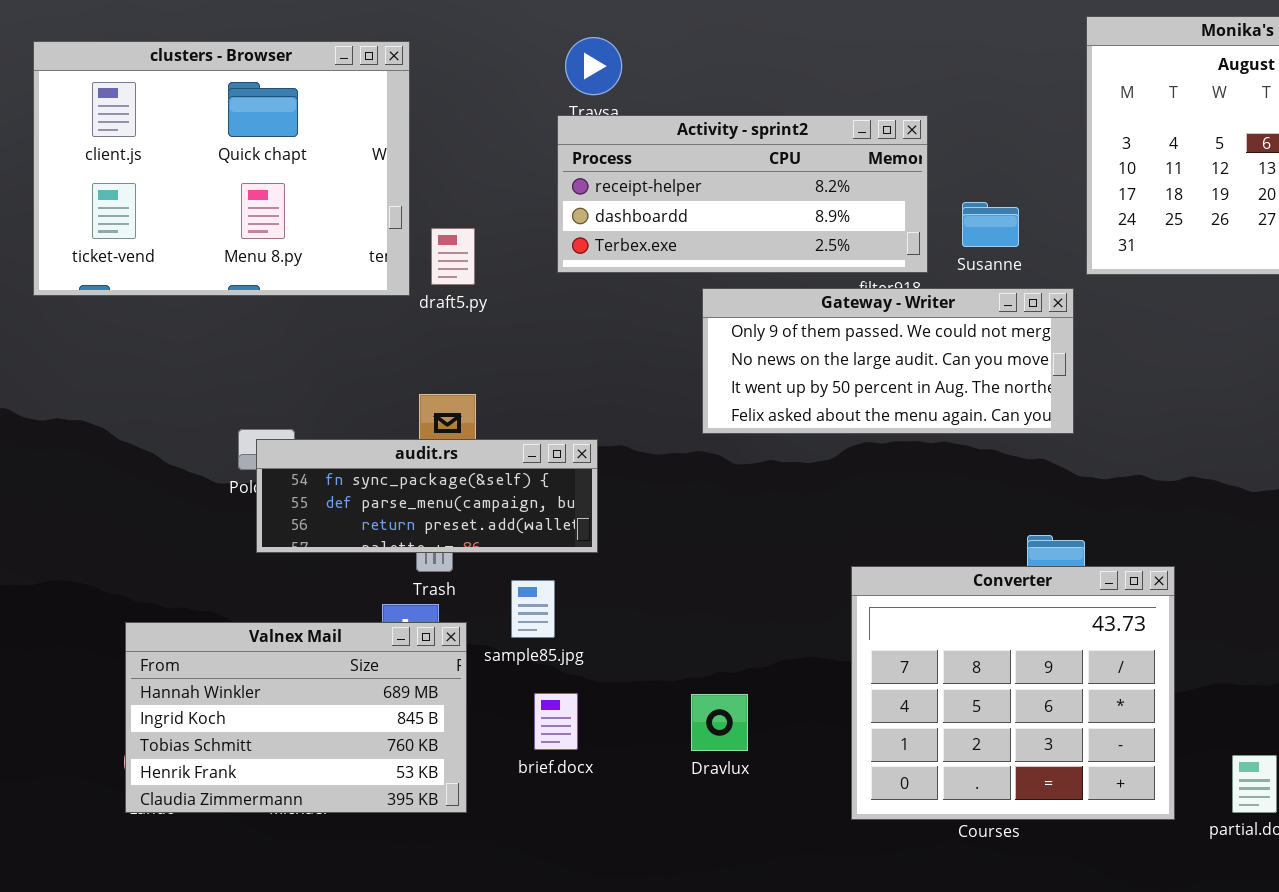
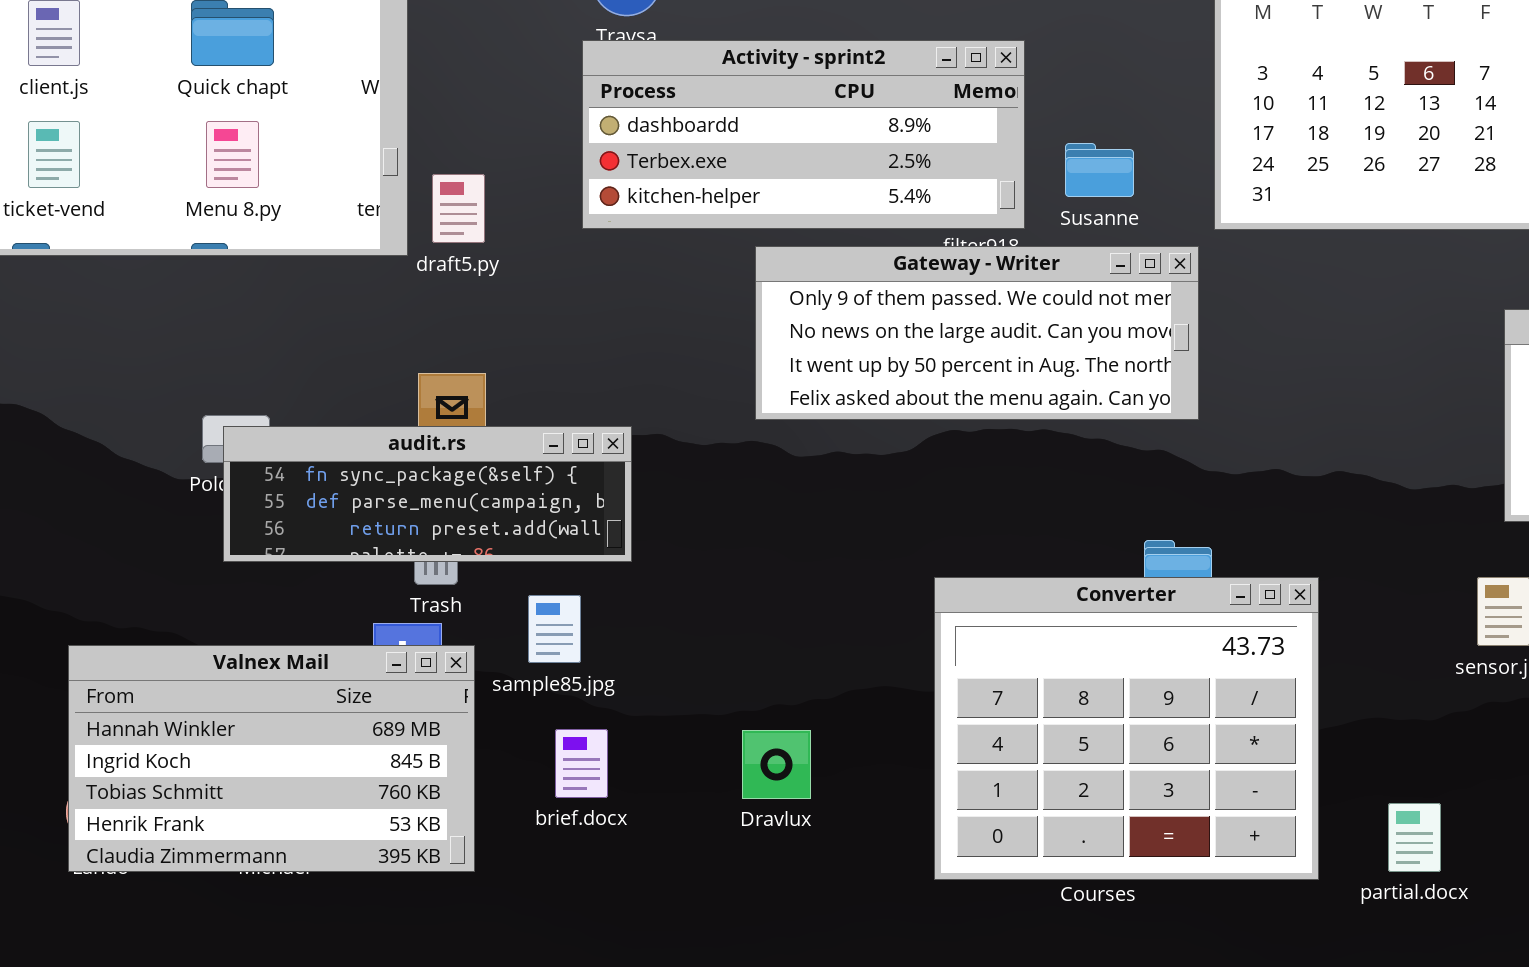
Activity - sprint2: [557,115,928,273] -> [582,40,1025,229], scrolled down 1 row

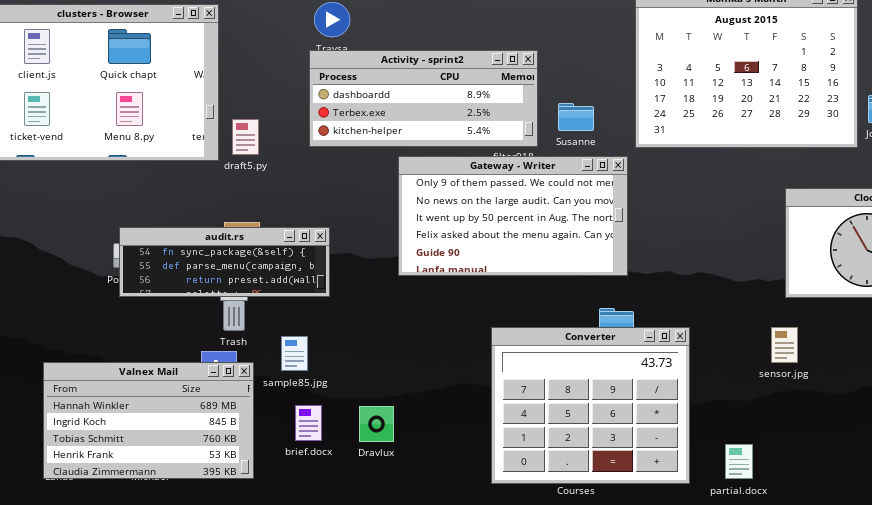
Gateway - Writer: [755,246,1199,420] -> [398,156,628,276], resized
audit.rs: [223,426,632,562] -> [119,227,330,297], moved
Dravlux: [742,730,811,799] -> [359,406,394,442], moved

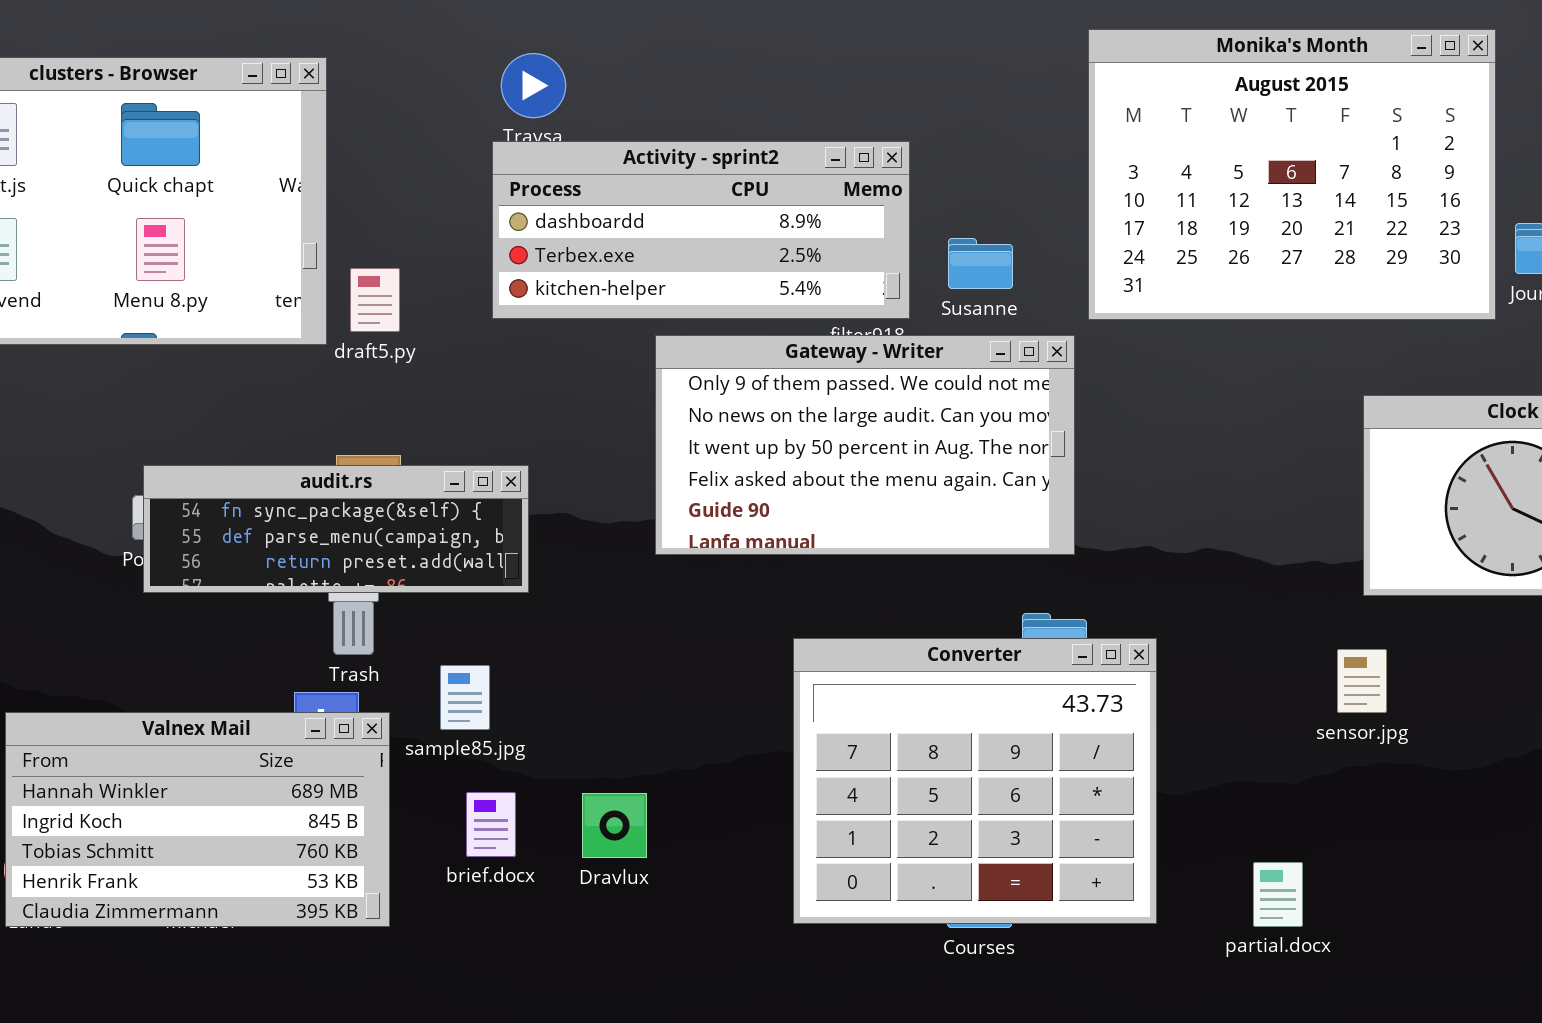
Converter: [491,327,690,484] -> [793,638,1157,924], moved

